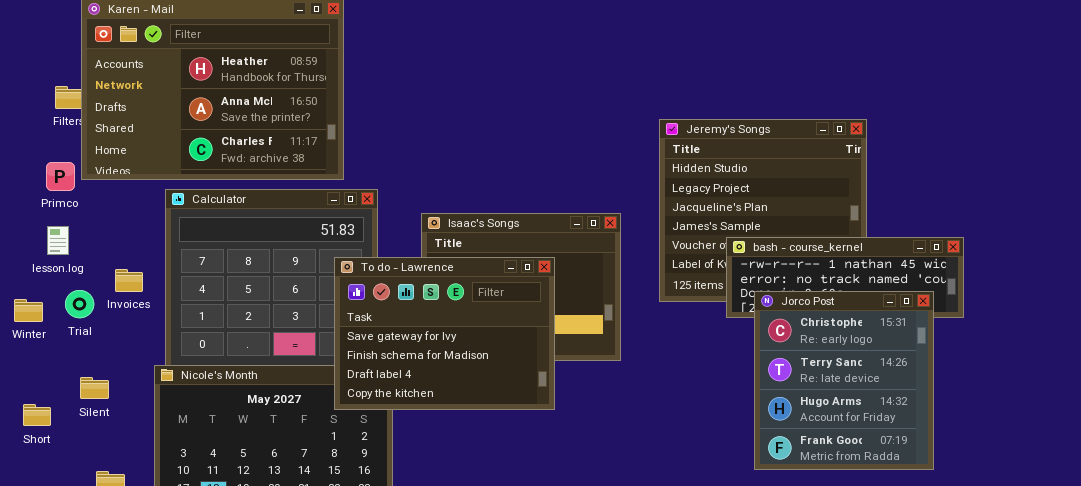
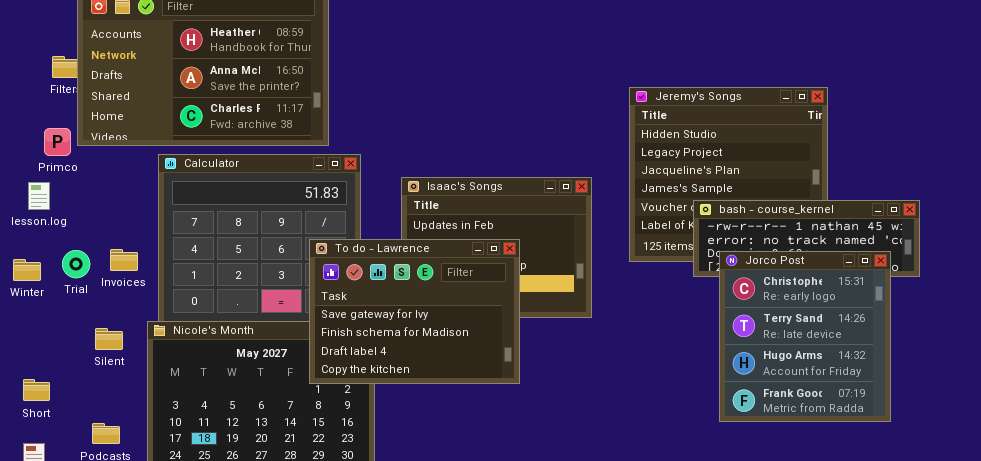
lesson.log: [47,226,69,255] -> [28,182,50,210], moved
To do - Lawrence: [334,257,555,410] -> [309,239,520,384], moved
Invoices: [115,269,143,292] -> [110,249,138,271], moved
Silent: [80,377,109,399] -> [95,328,123,350], moved
Short: [23,404,51,426] -> [23,379,50,401], moved

